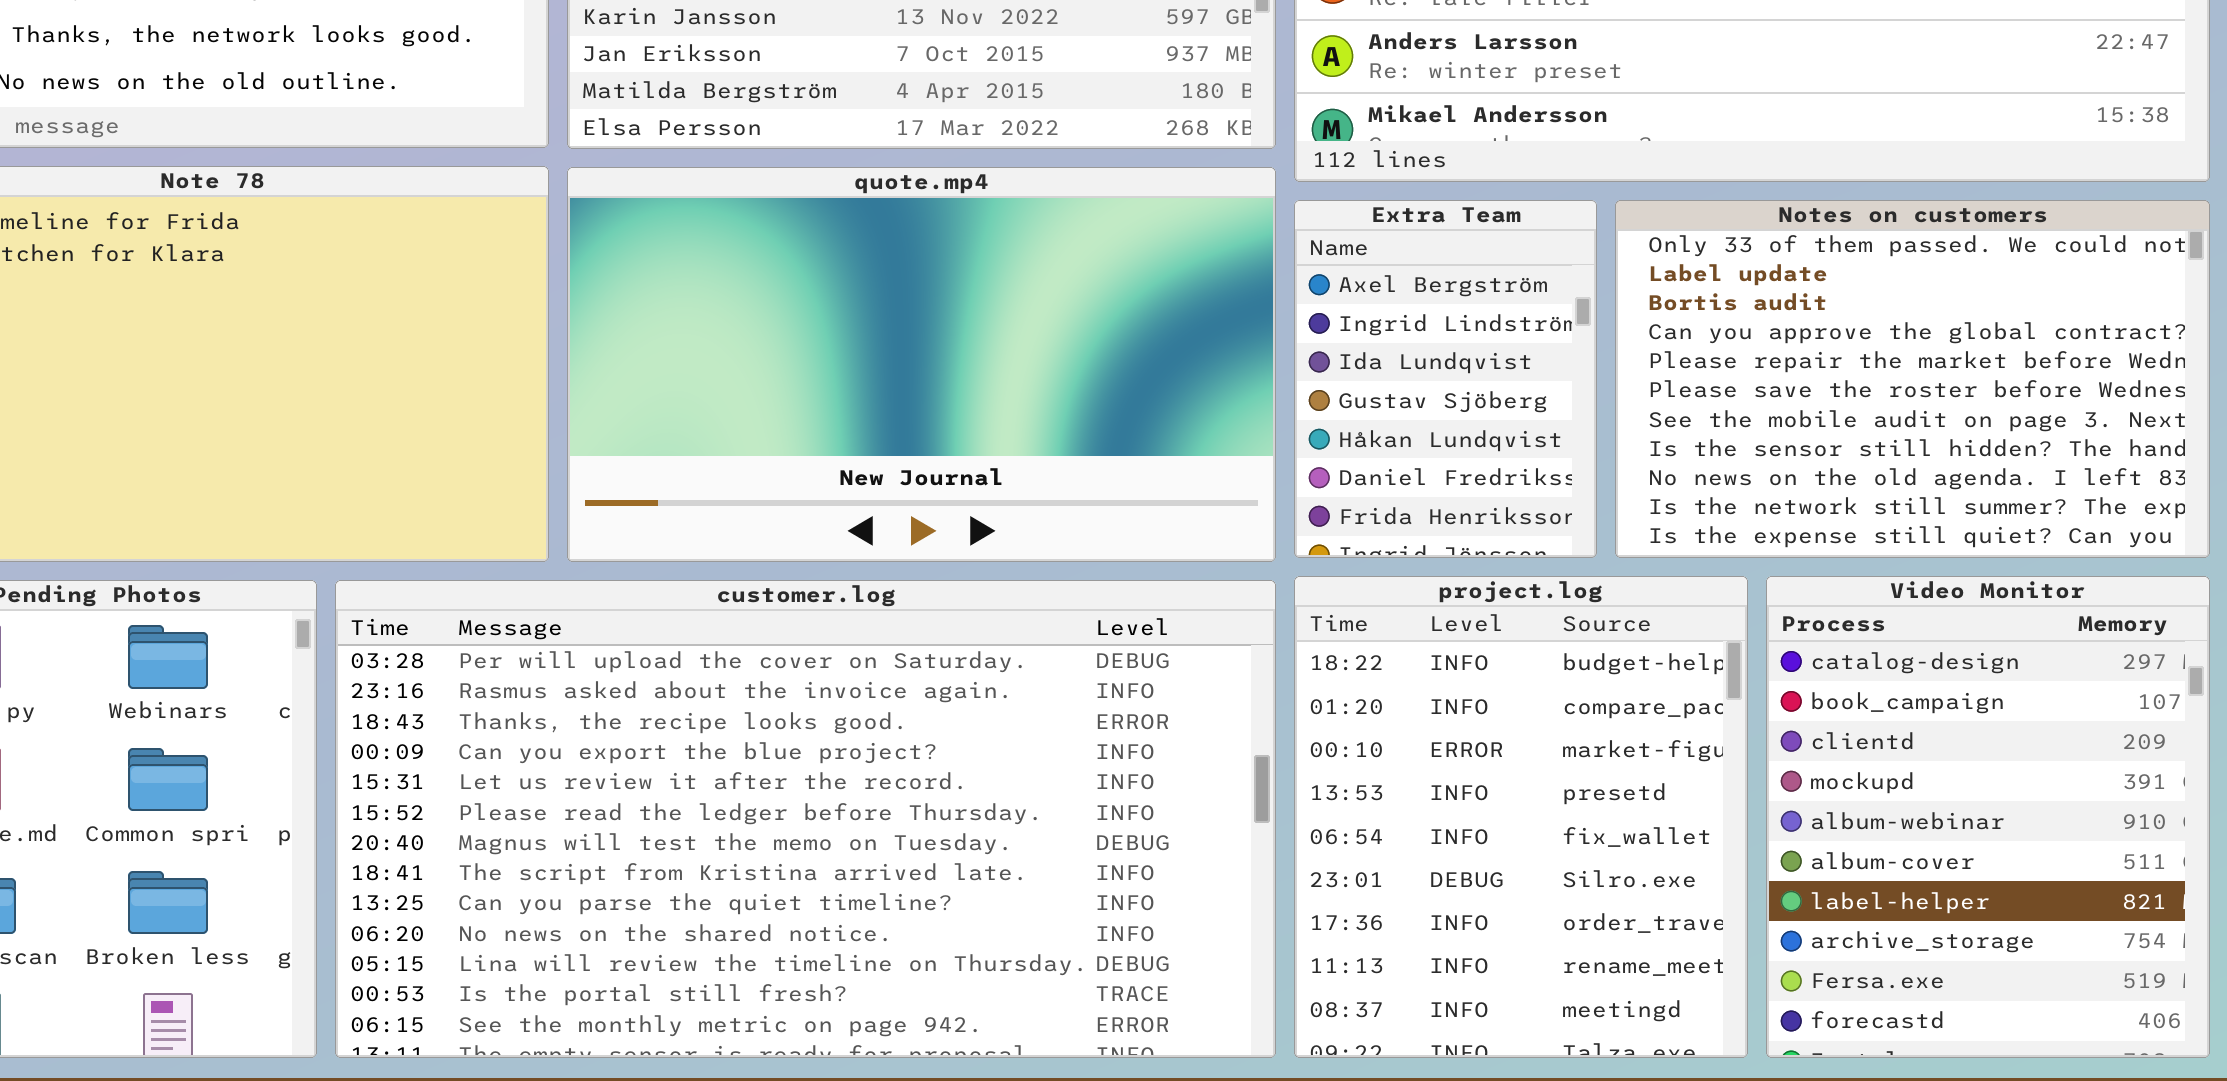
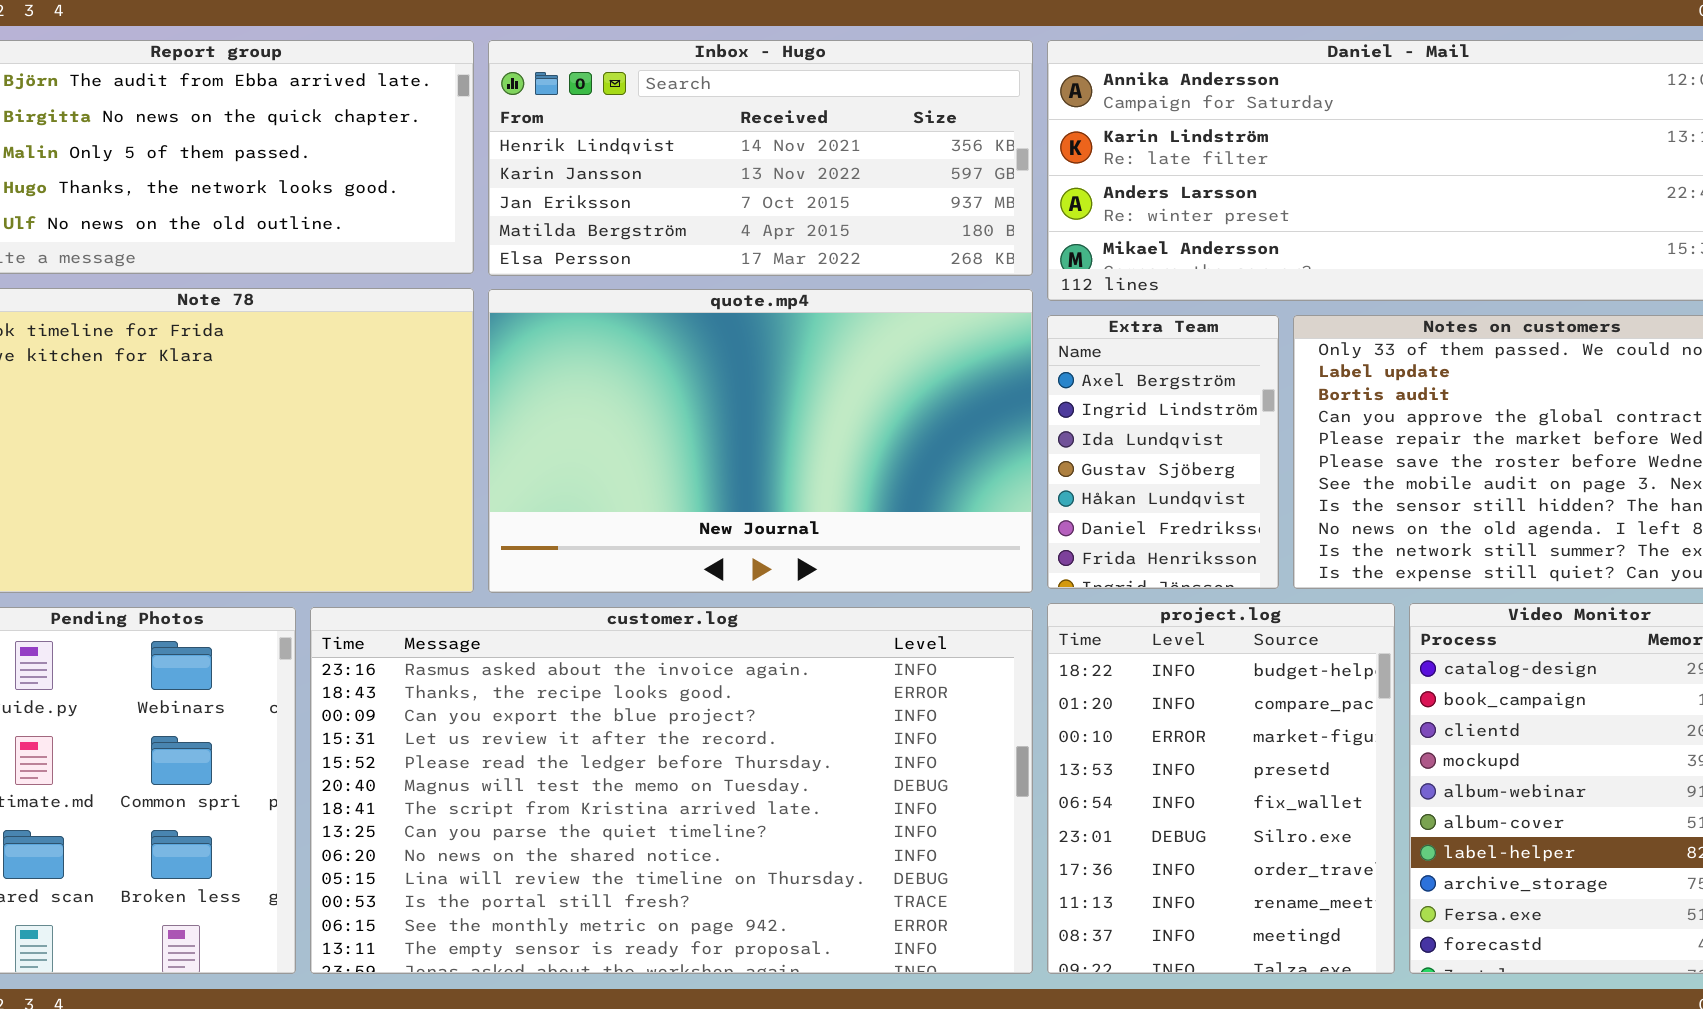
customer.log: [335,580,1276,1058] -> [310,607,1033,974], scrolled down 1 row

